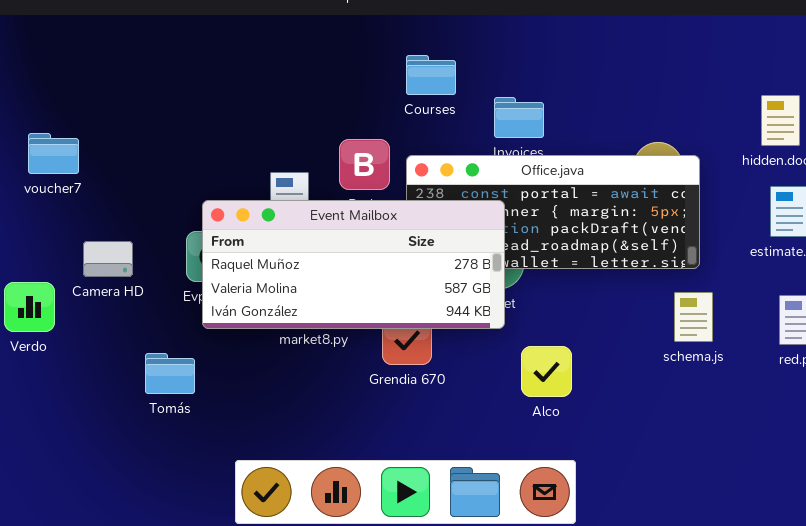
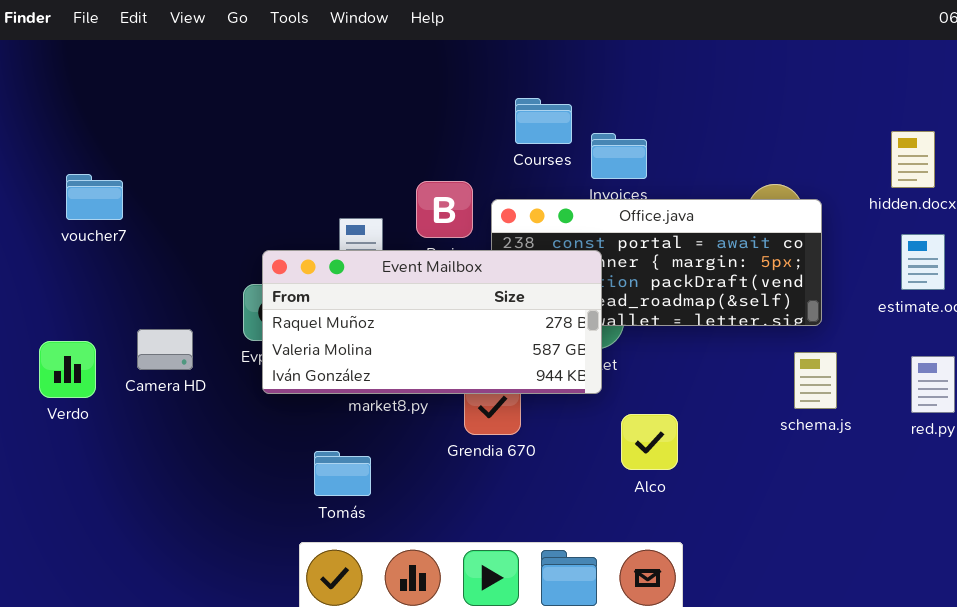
Courses: [406,55,456,95] -> [515,98,572,144], moved
Camera HD: [83,241,133,277] -> [137,329,193,370], moved
Tomás: [145,353,195,394] -> [314,451,371,496], moved

